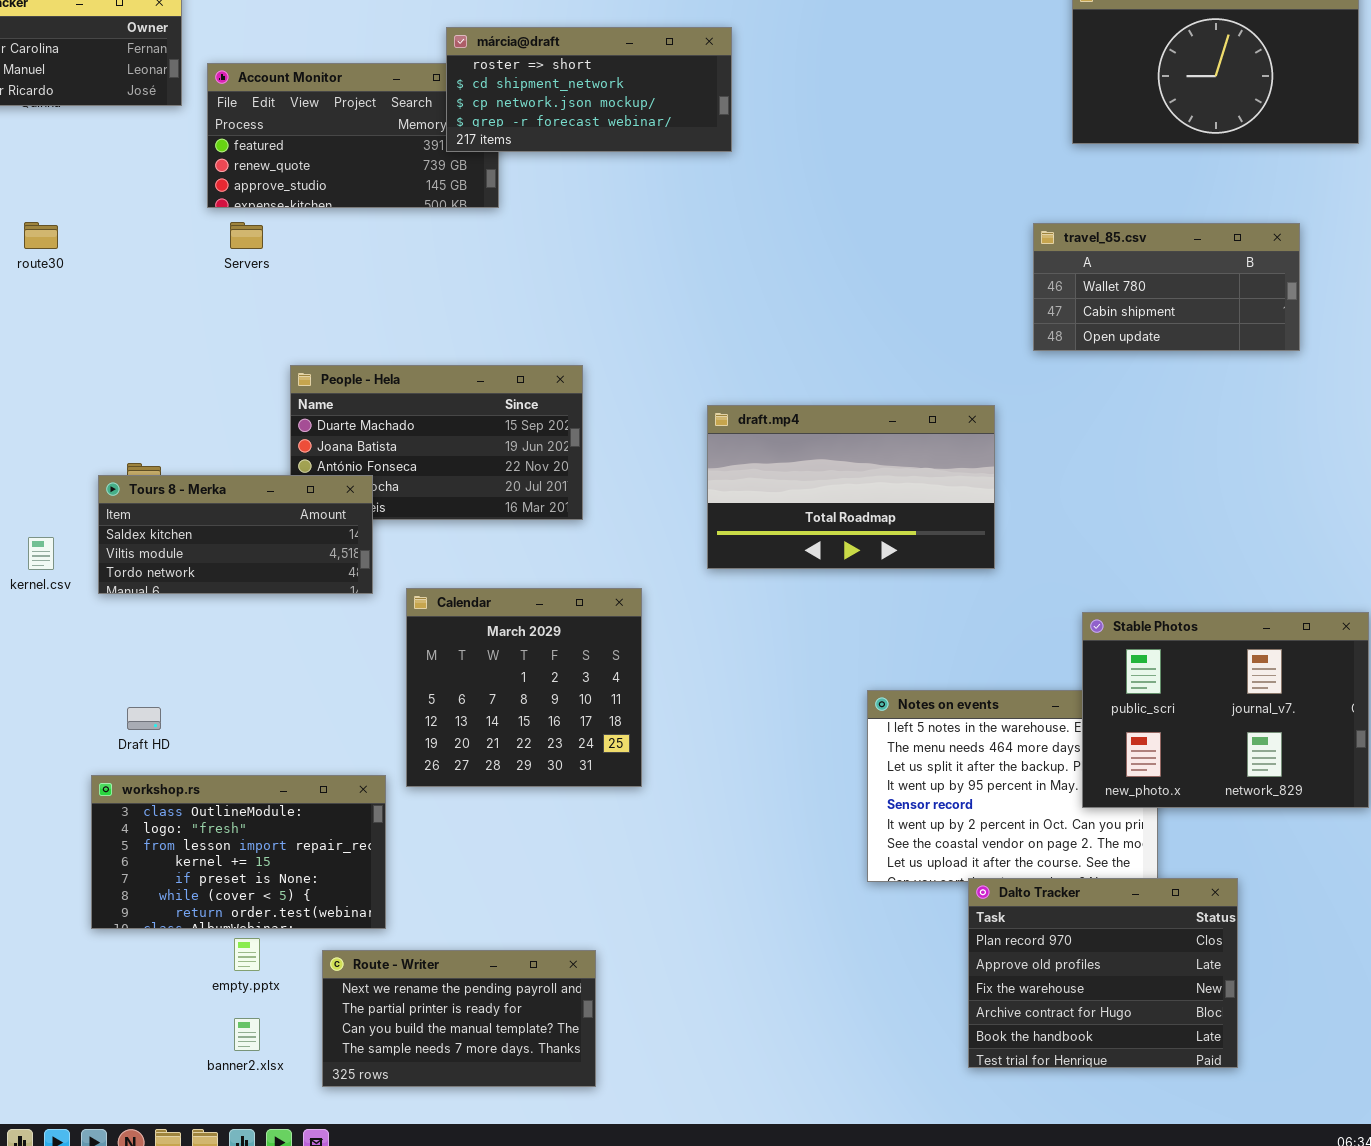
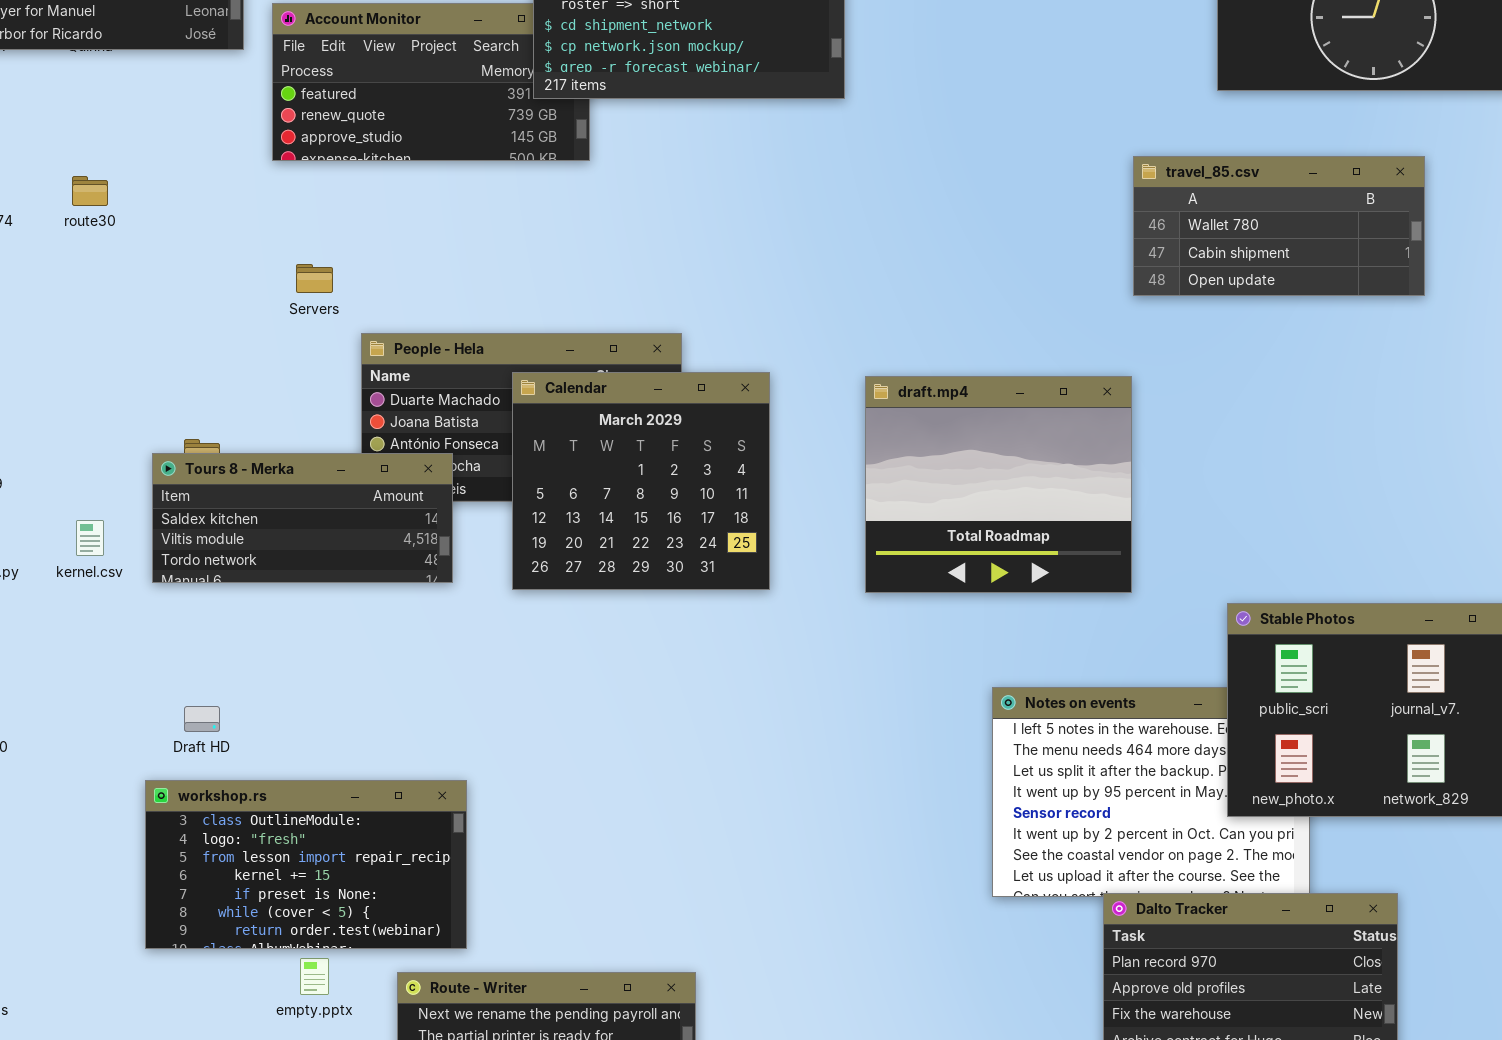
Servers: [230,222,263,249] -> [296,264,333,293], moved
travel_85.csv: [1033,223,1300,351] -> [1133,156,1425,296], moved
draft.mp4: [707,405,995,569] -> [865,376,1132,593], resized
Calendar: [406,588,642,787] -> [512,372,770,590], moved

